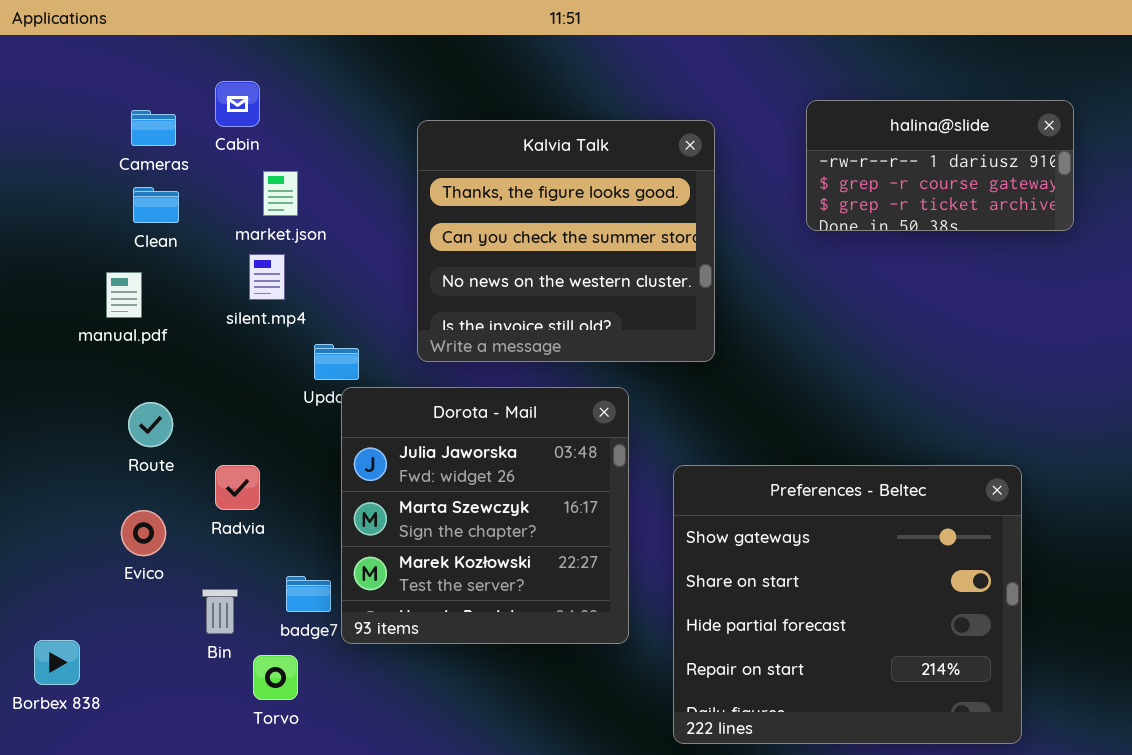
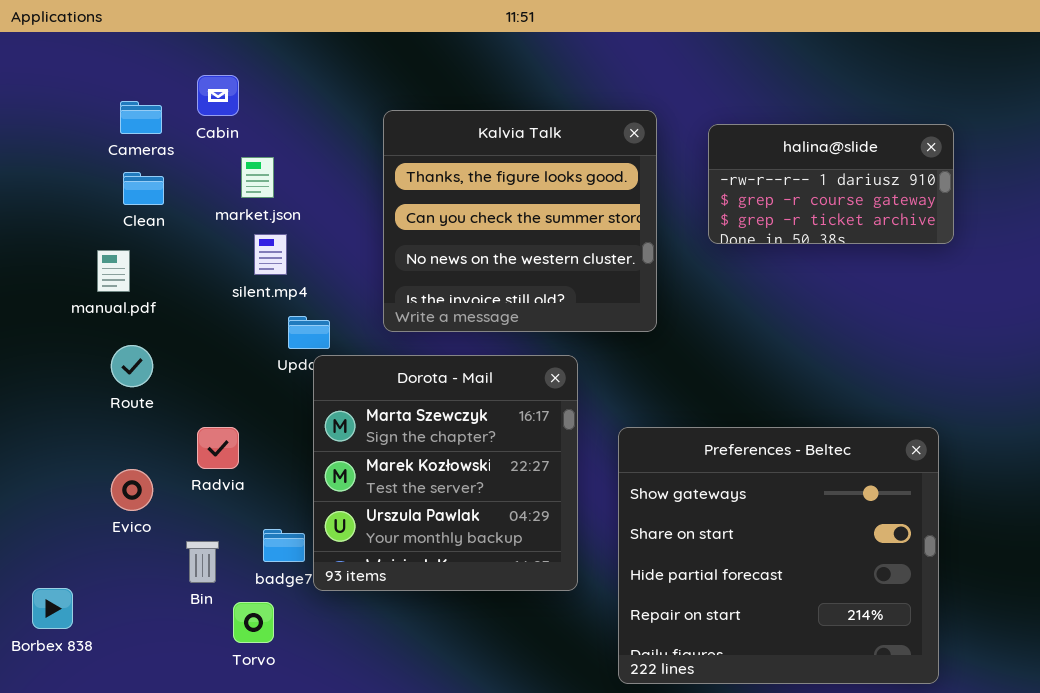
halina@slide: [806,100,1074,231] -> [708,124,954,244], moved
silent.mp4: [249,254,285,300] -> [254,234,287,275], moved
Dorota - Mail: [341,387,629,644] -> [313,355,578,591], scrolled down 1 row
Route: [128,402,173,447] -> [111,345,153,387], moved

